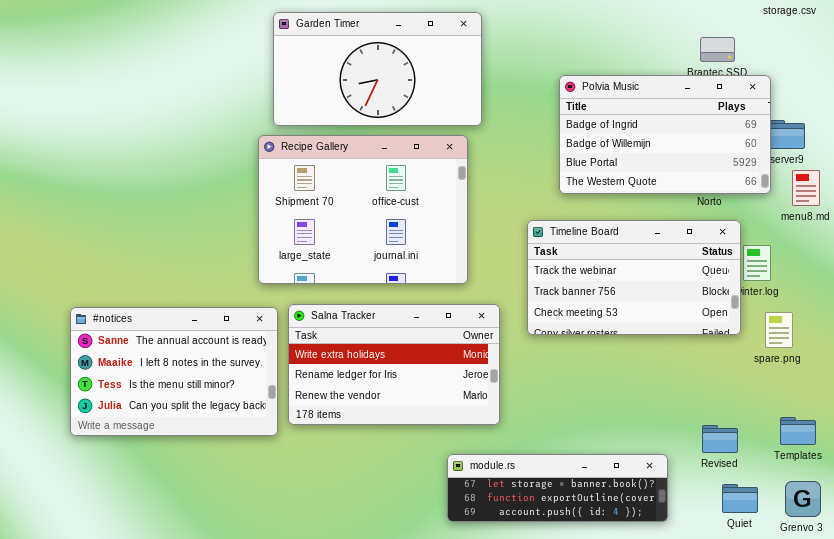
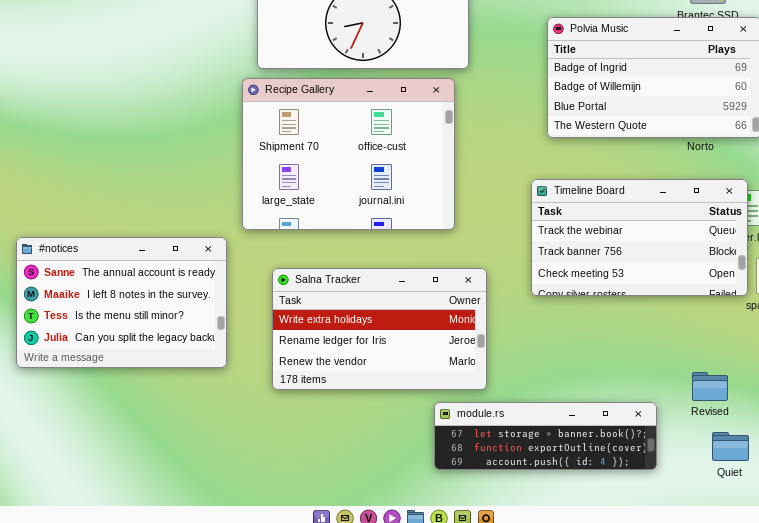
Timeline Board: [527,220,741,335] -> [531,179,748,296], moved
Salna Tracker: [288,304,500,425] -> [272,268,487,390], moved
#notices: [70,307,278,436] -> [16,237,227,368], moved

